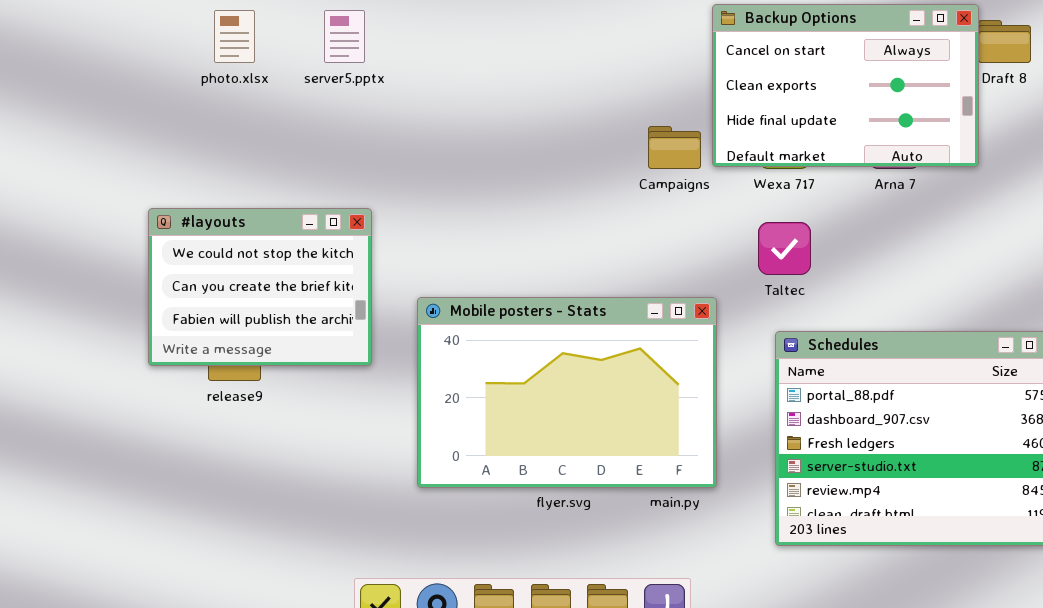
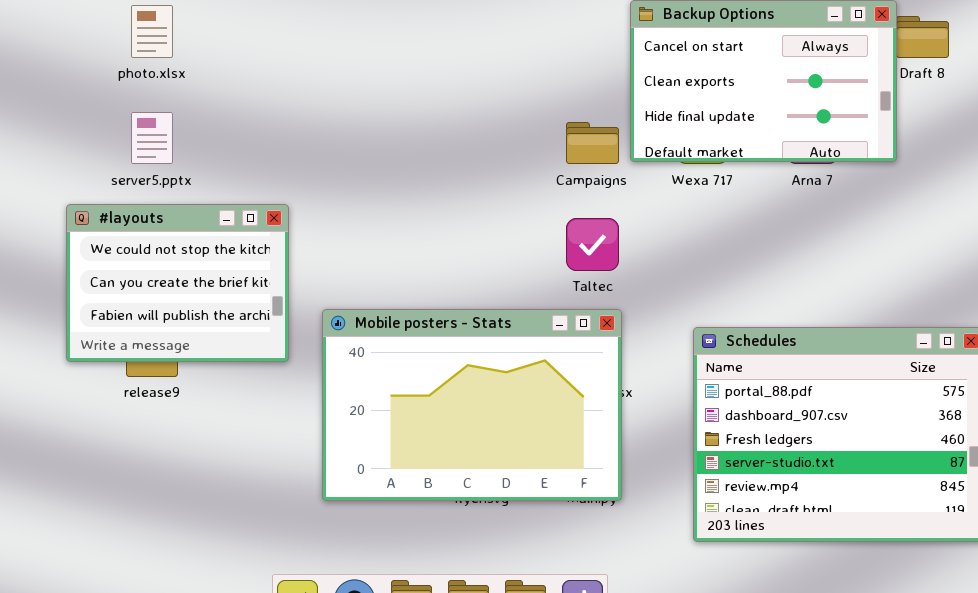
server5.pptx: [324,10,365,63] -> [131,112,173,164], moved
Taltec: [758,222,811,275] -> [566,218,619,271], moved
Mobile posters - Stats: [417,297,717,488] -> [322,309,622,501], moved

